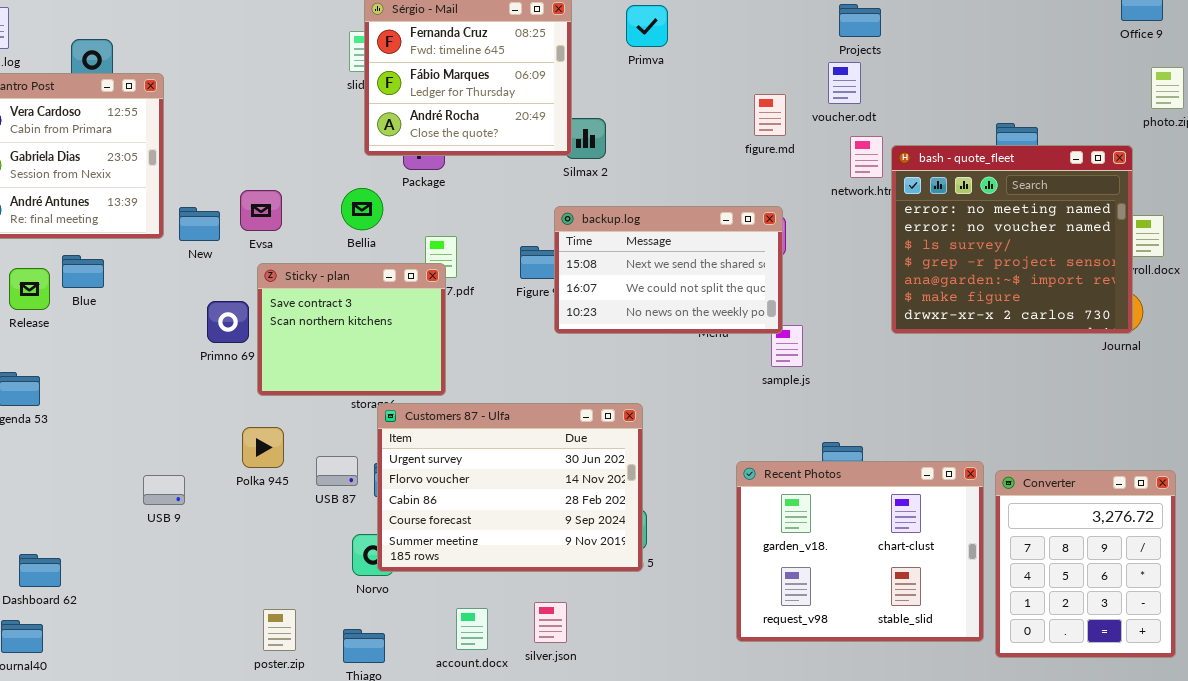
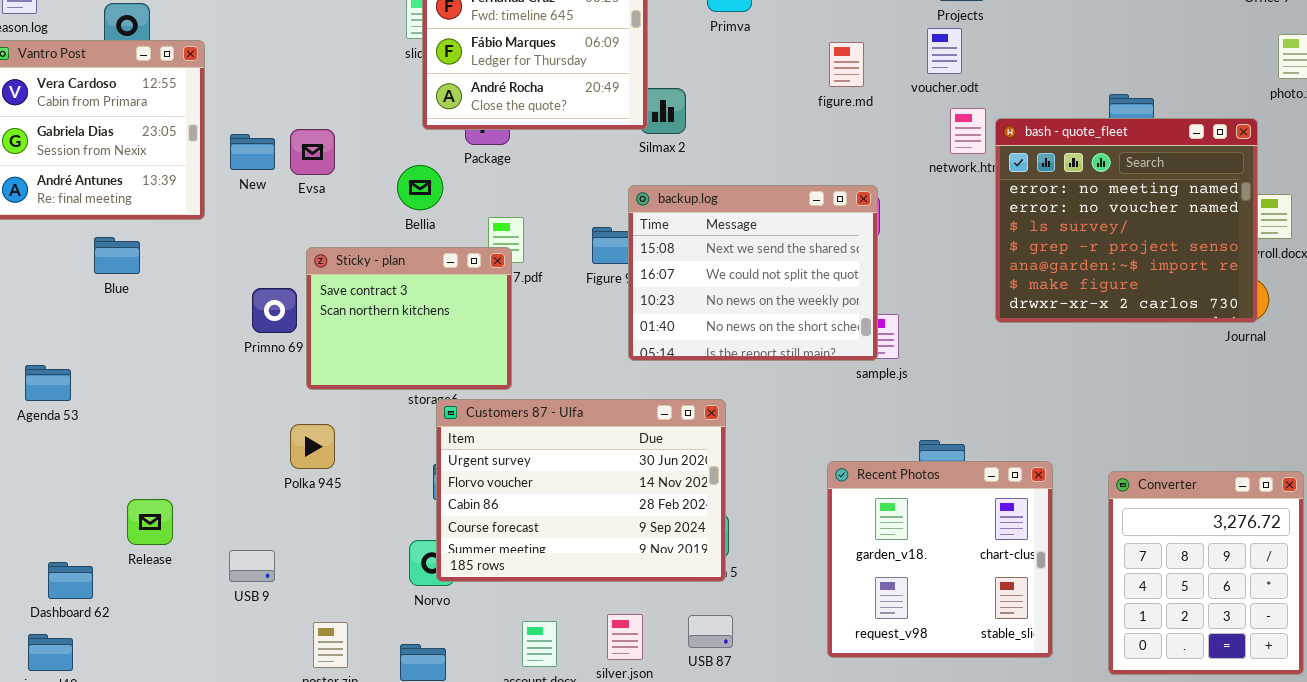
figure.md: [754,94,786,136] -> [829,42,864,87], moved
Evsa: [240,190,282,231] -> [290,129,335,175], moved
backup.log: [554,206,783,334] -> [628,185,878,361], resized
New: [179,207,220,241] -> [230,134,275,170], moved
Release: [9,268,50,310] -> [127,499,173,545], moved
USB 87: [316,456,358,486] -> [688,615,733,648], moved
Recent Photos: [736,461,984,642] -> [827,461,1053,658], resized
USB 9: [143,475,185,505] -> [229,550,275,582], moved

